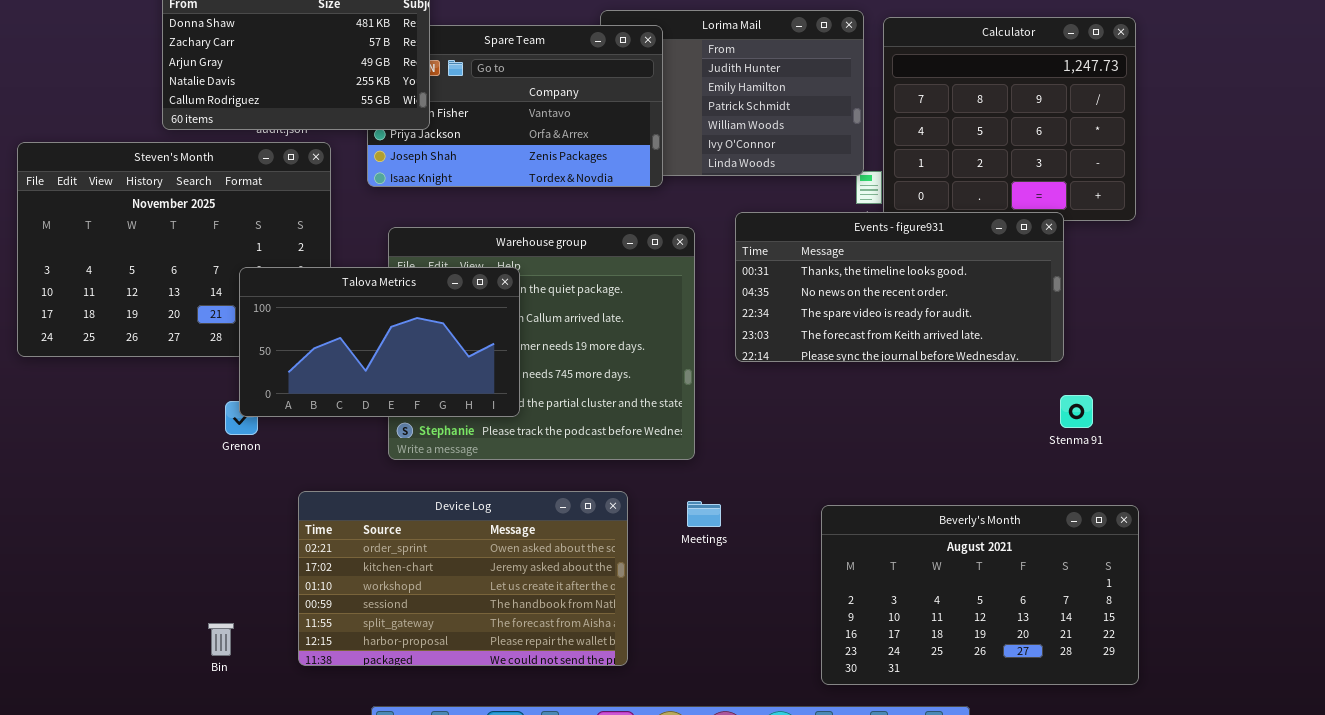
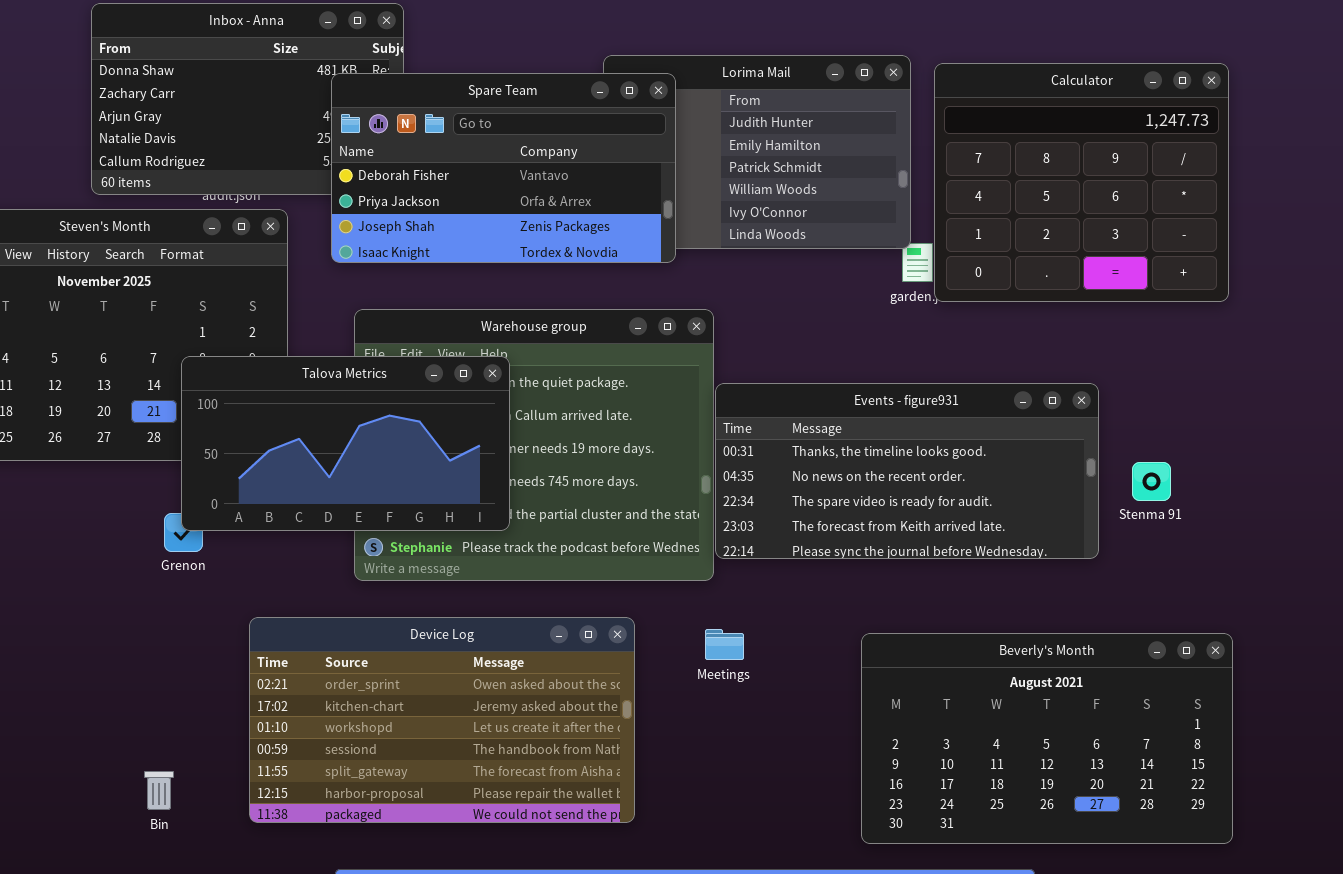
Spare Team: [367,25,663,187] -> [331,73,676,263], raised
Events - figure931: [735,212,1064,362] -> [715,383,1099,559], moved
Stenma 91: [1060,395,1093,428] -> [1132,462,1171,501], moved

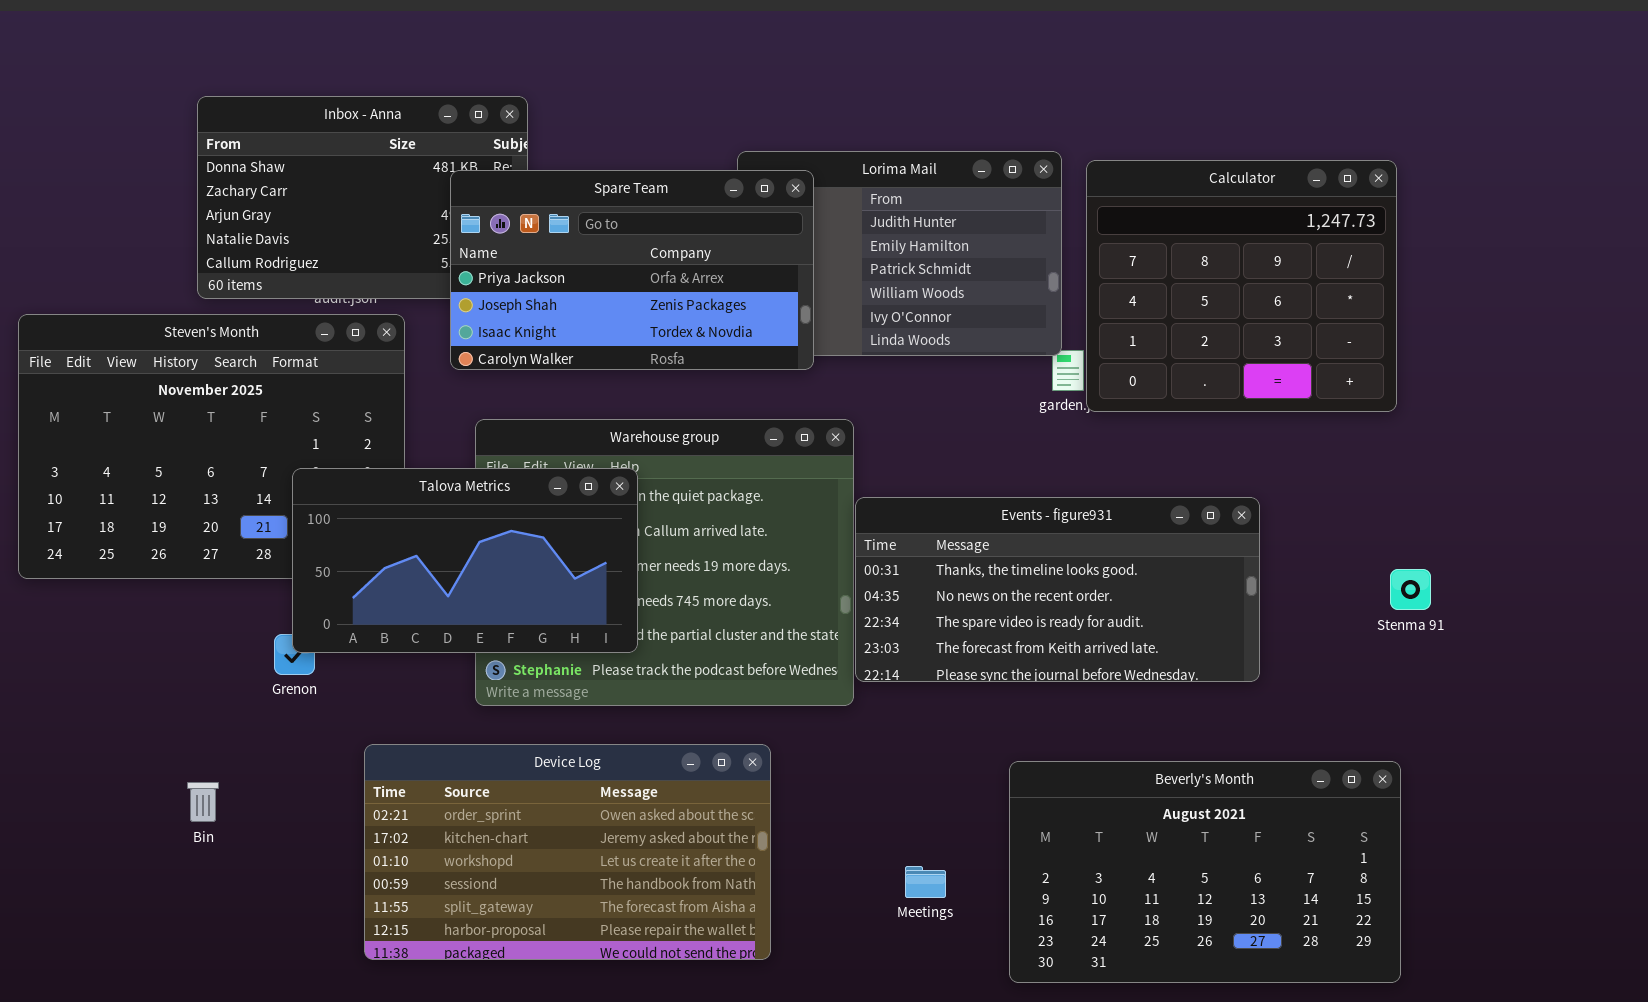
Spare Team: [331,73,676,263] -> [450,170,814,370], scrolled down 1 row
Stenma 91: [1132,462,1171,501] -> [1390,569,1431,610], moved
Meetings: [705,629,744,660] -> [905,866,946,898], moved
Bin: [144,771,174,810] -> [187,782,219,822], moved

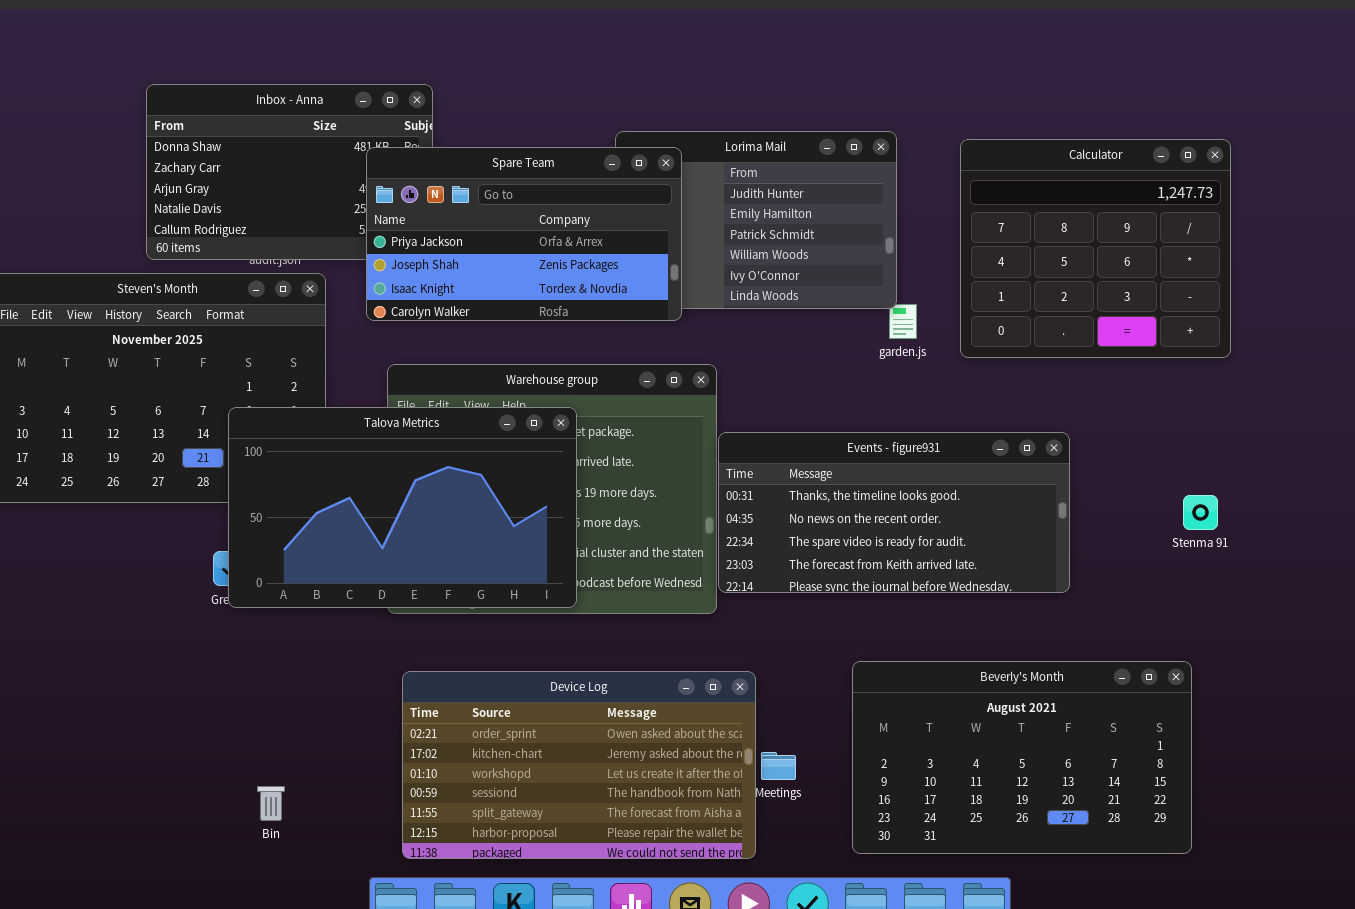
Calculator: [1086,160,1397,412] -> [960,139,1231,358], moved
Talova Metrics: [292,468,638,653] -> [228,407,577,608], resized
Device Log: [364,744,771,960] -> [402,671,756,859], moved
Bin: [187,782,219,822] -> [257,786,285,821], moved

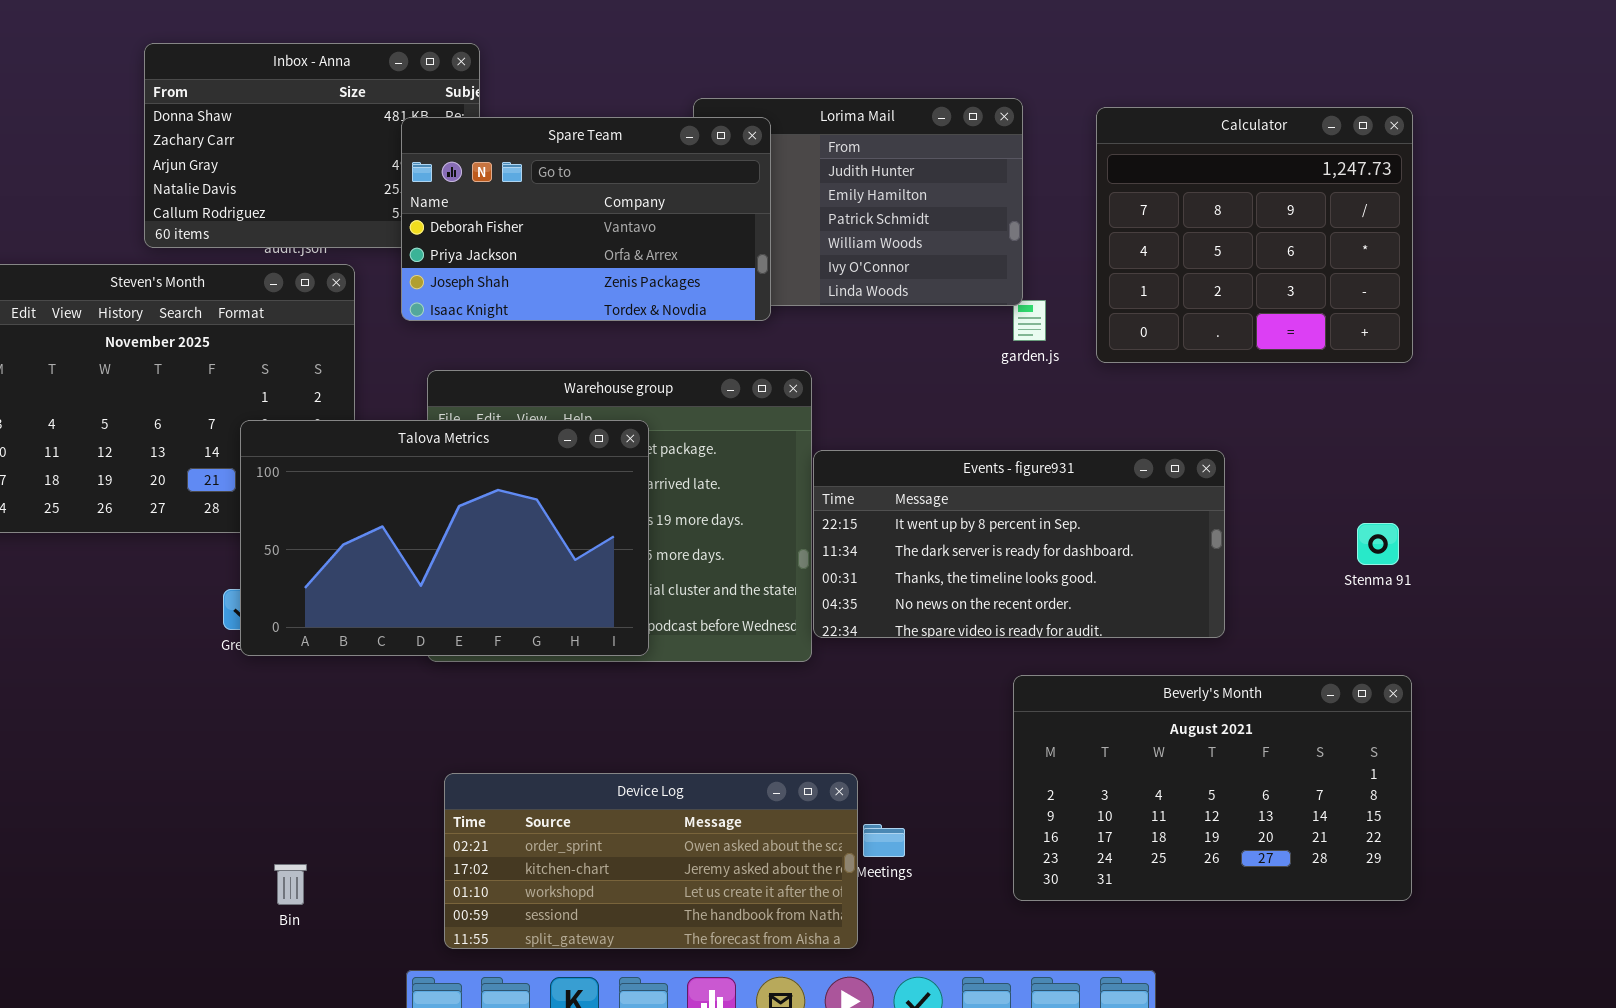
Spare Team: [366,147,682,321] -> [401,117,771,321], scrolled up 1 row
Events - figure931: [718,432,1070,593] -> [813,450,1225,638], scrolled up 2 rows
Beverly's Month: [852,661,1192,854] -> [1013,675,1412,901], moved
Device Log: [402,671,756,859] -> [444,773,858,949], resized

